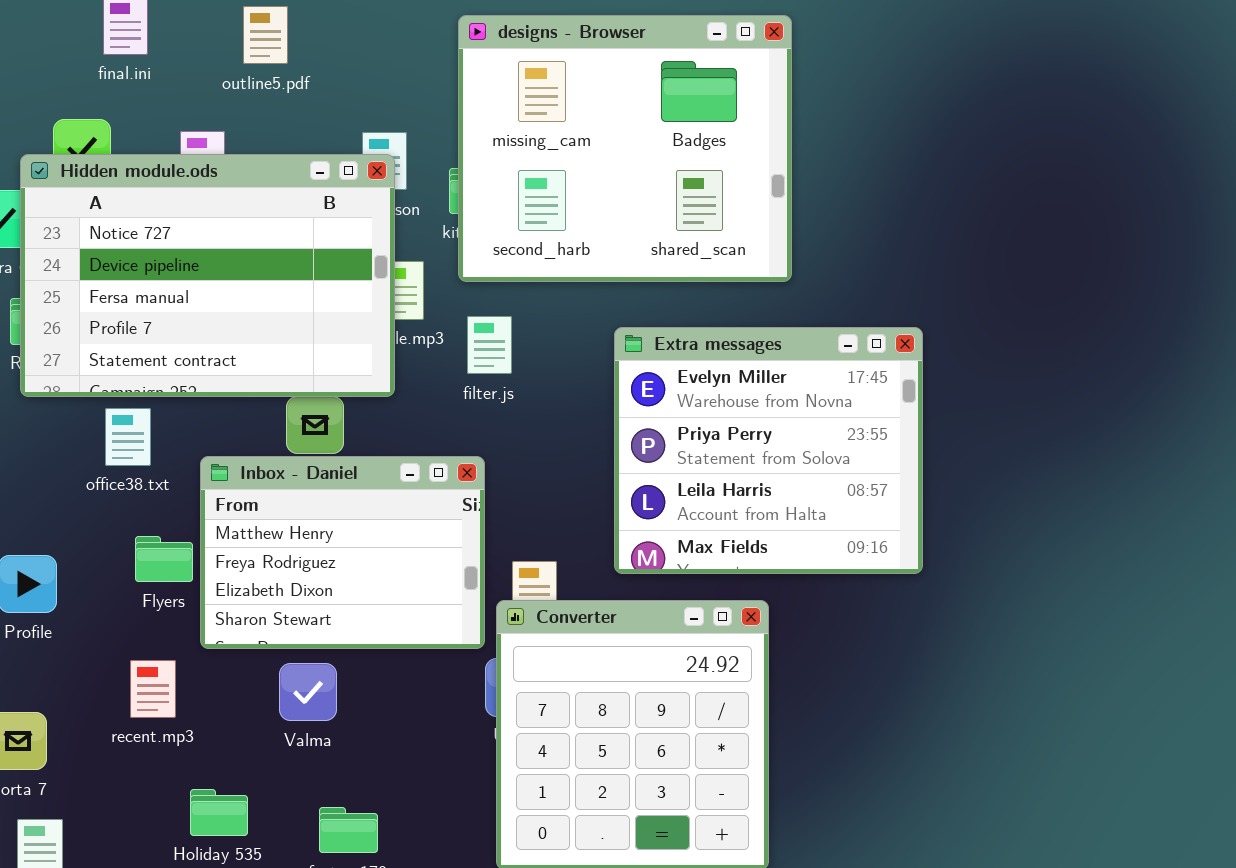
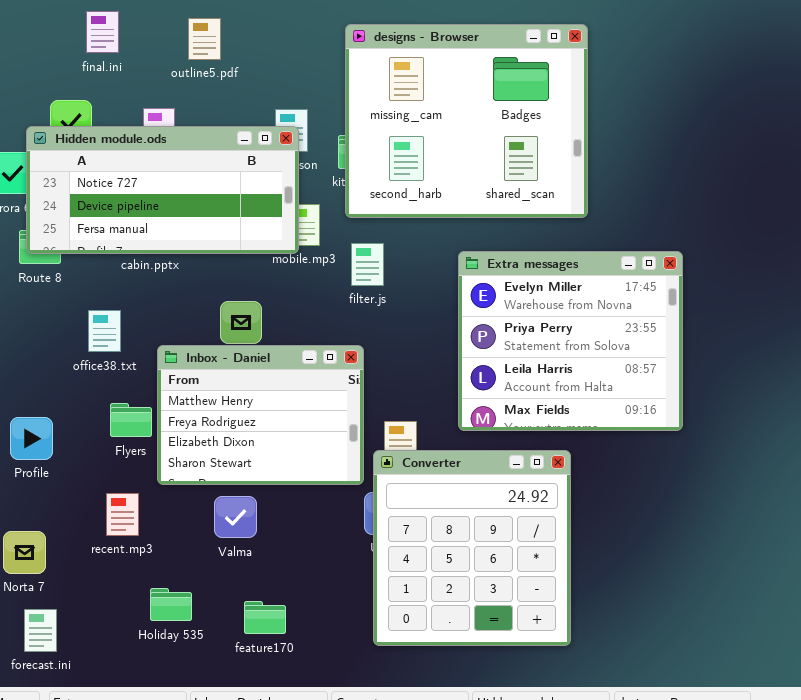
Hidden module.ods: [20,154,395,397] -> [26,126,299,254], resized

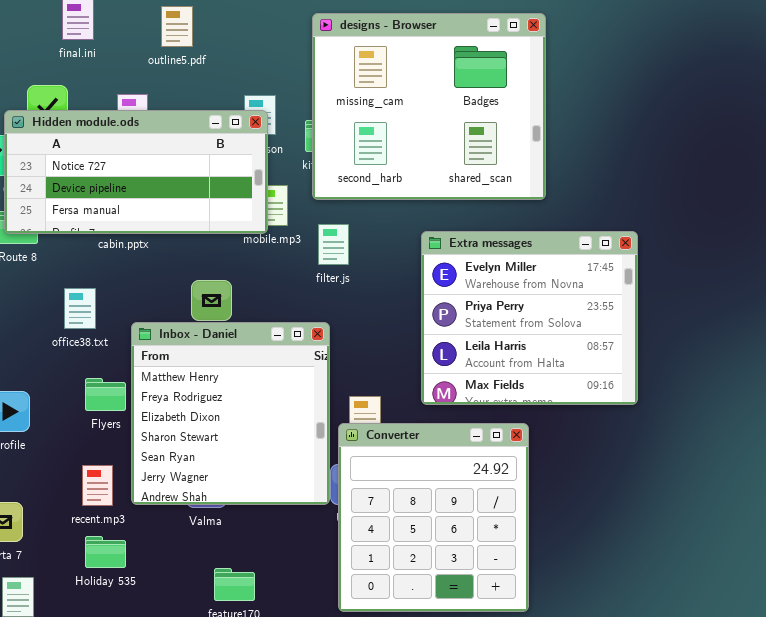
Inbox - Daniel: [157,345,364,485] -> [131,322,330,505], resized
Holiday 535: [150,588,192,621] -> [85,536,126,568], moved

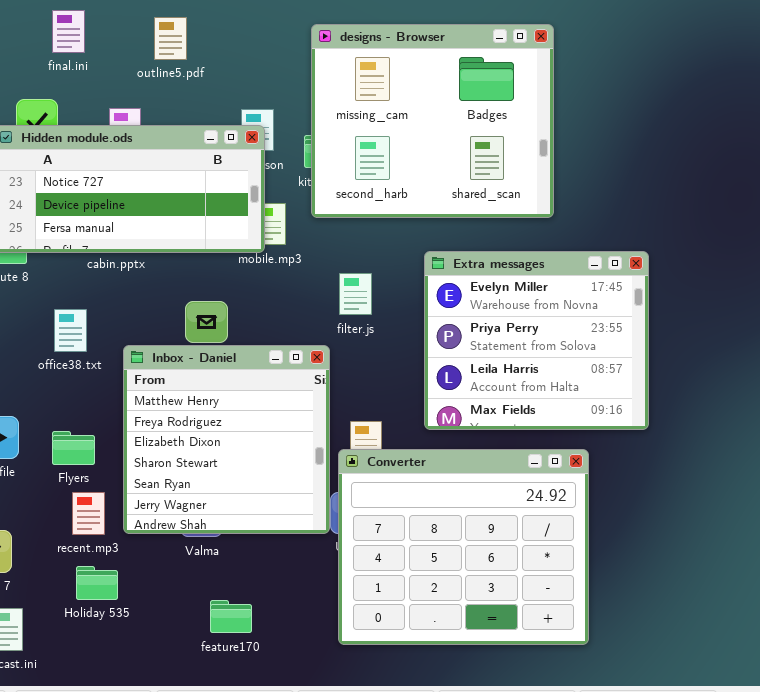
filter.js: [318,224,349,265] -> [339,273,372,315], moved
Flyers: [85,378,126,411] -> [52,431,95,465], moved
Converter: [338,423,529,612] -> [338,449,589,645], resized

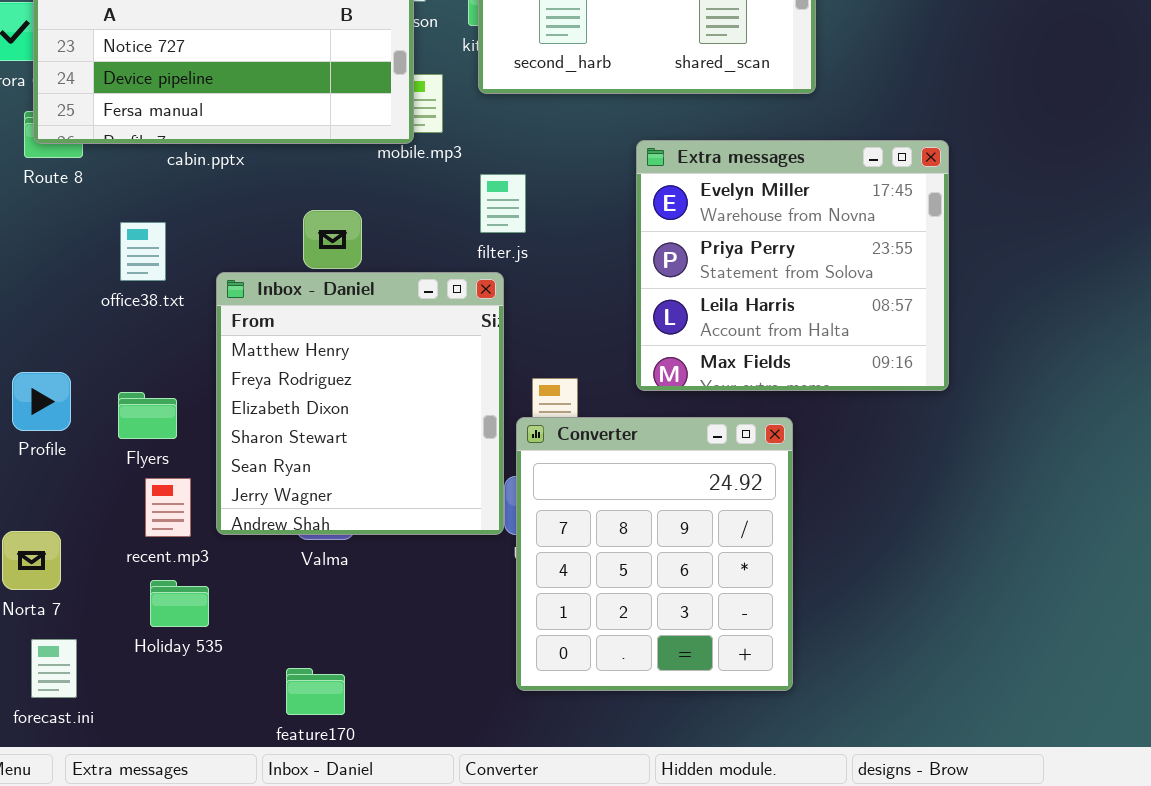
filter.js: [339,273,372,315] -> [480,174,526,233], moved
Converter: [338,449,589,645] -> [516,417,793,691], resized
feature170: [210,600,252,633] -> [286,668,345,715], moved

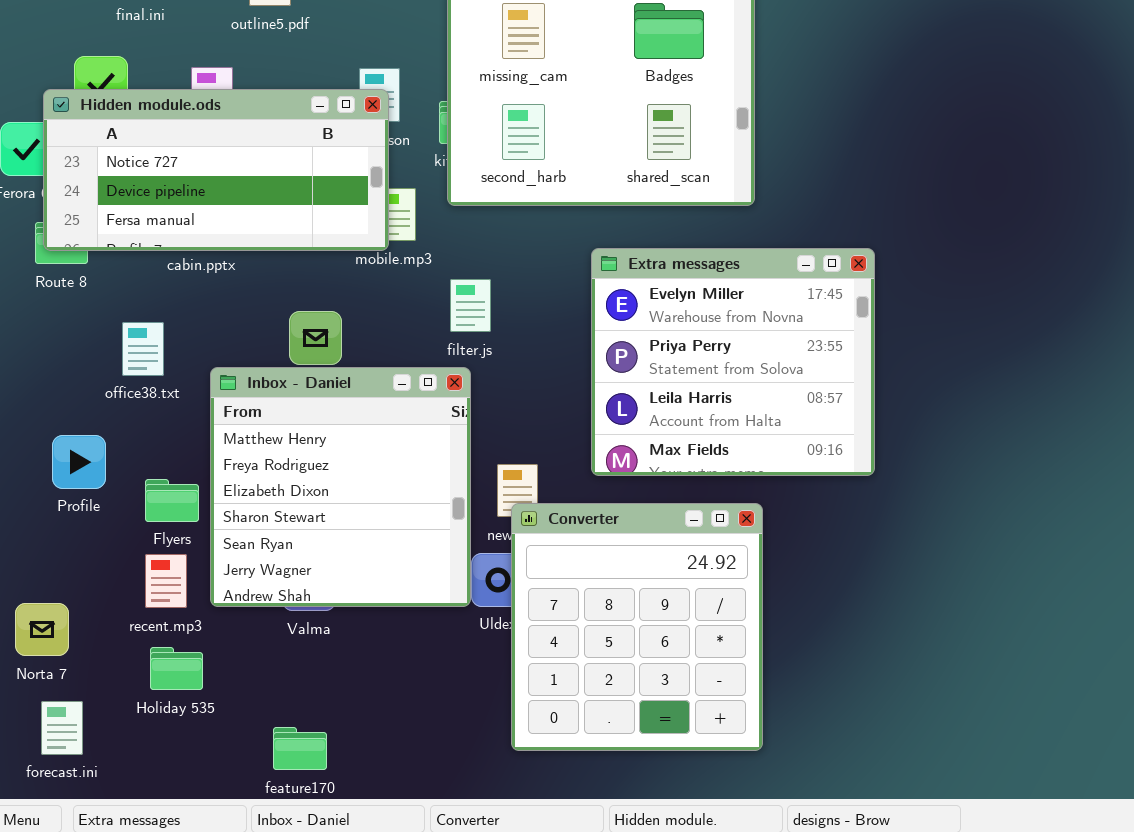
Profile: [12,372,71,431] -> [52,435,106,489], moved
Flyers: [118,392,177,439] -> [145,479,199,522], moved
Converter: [516,417,793,691] -> [511,503,763,751], moved

